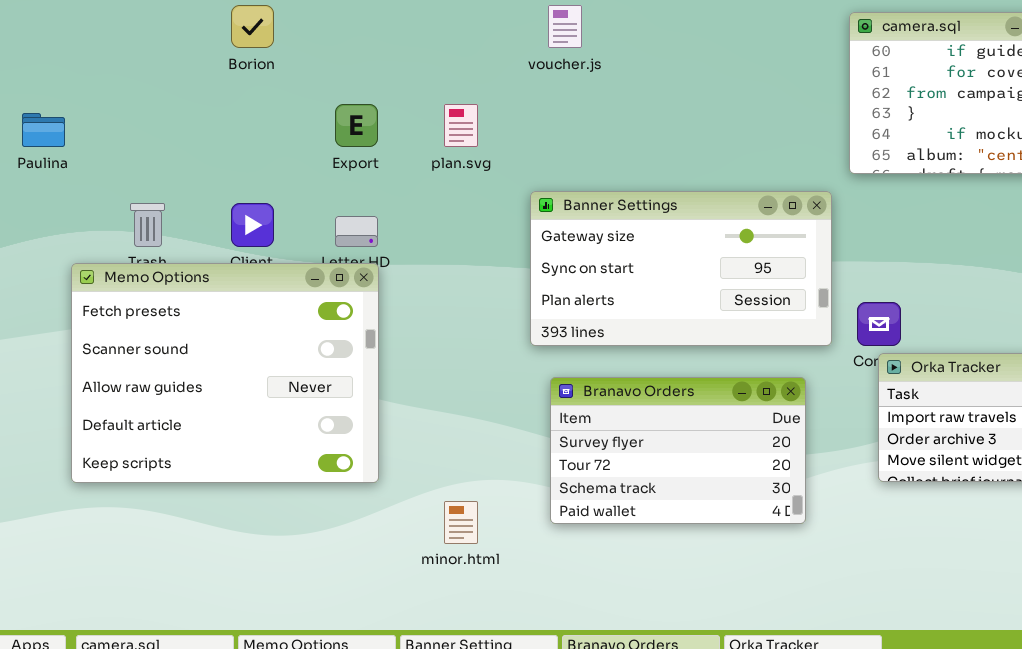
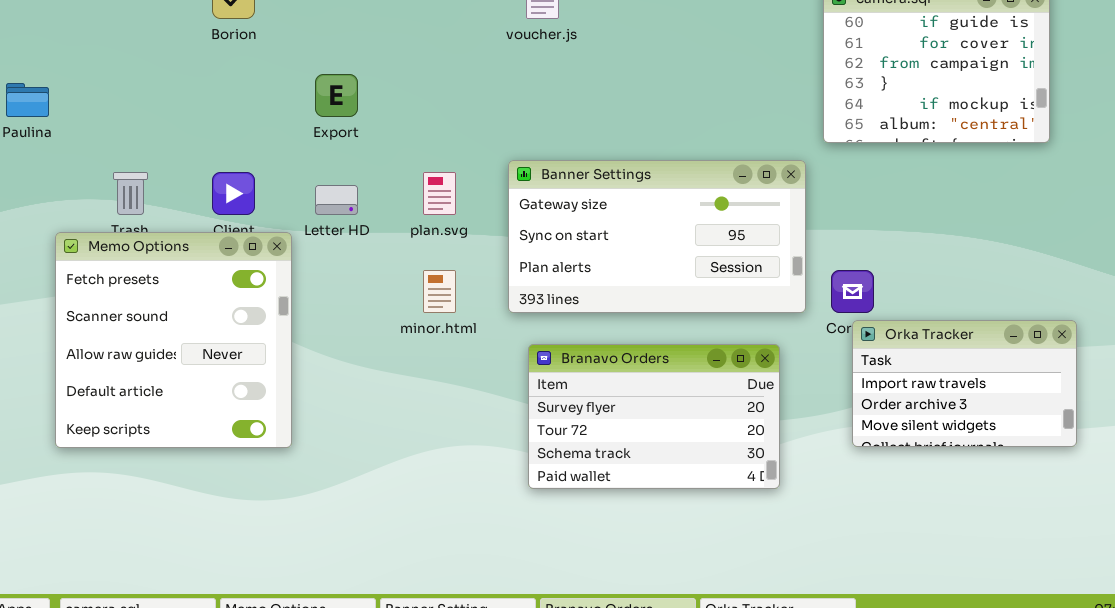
plan.svg: [444,104,478,147] -> [423,172,456,215], moved
Memo Options: [71,263,379,483] -> [55,232,292,448], resized
minor.html: [444,501,478,544] -> [423,270,456,313], moved

